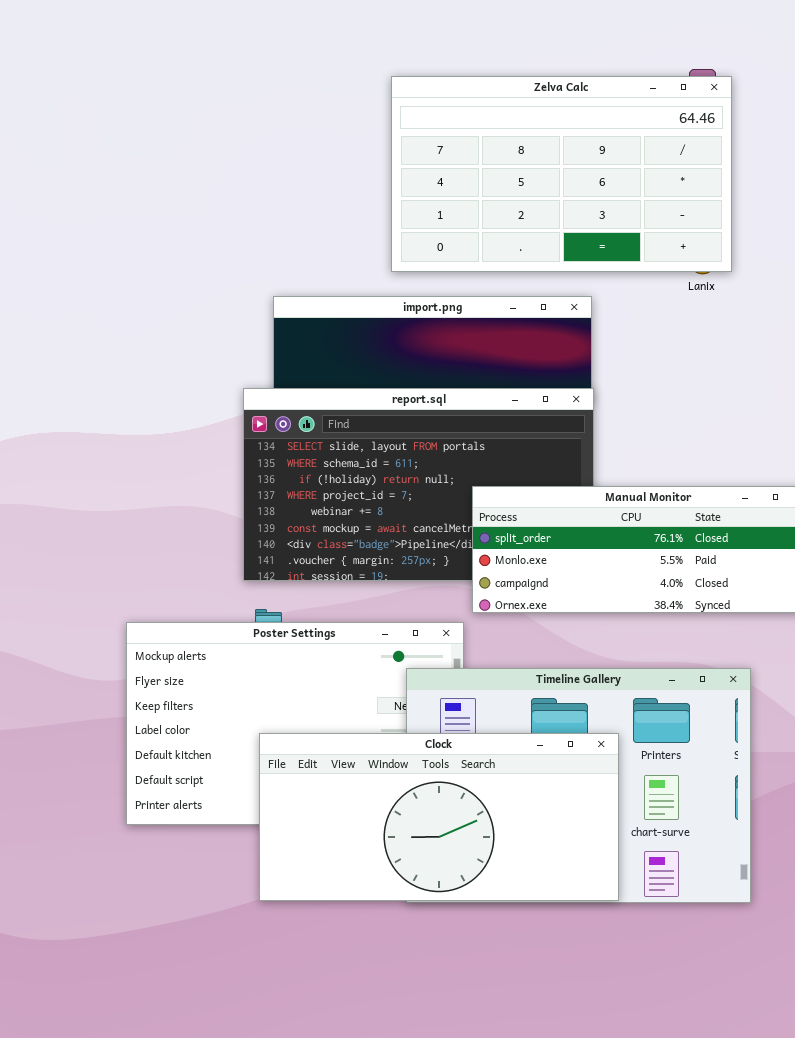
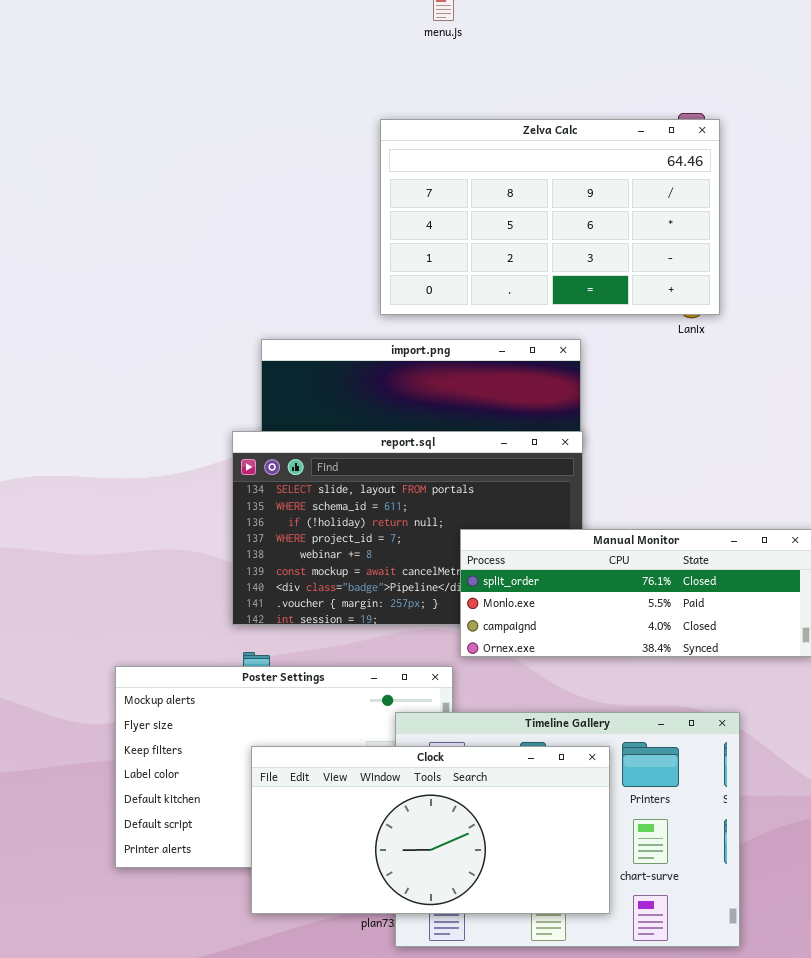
Clock: [259,733,619,901] -> [251,746,610,914], moved

